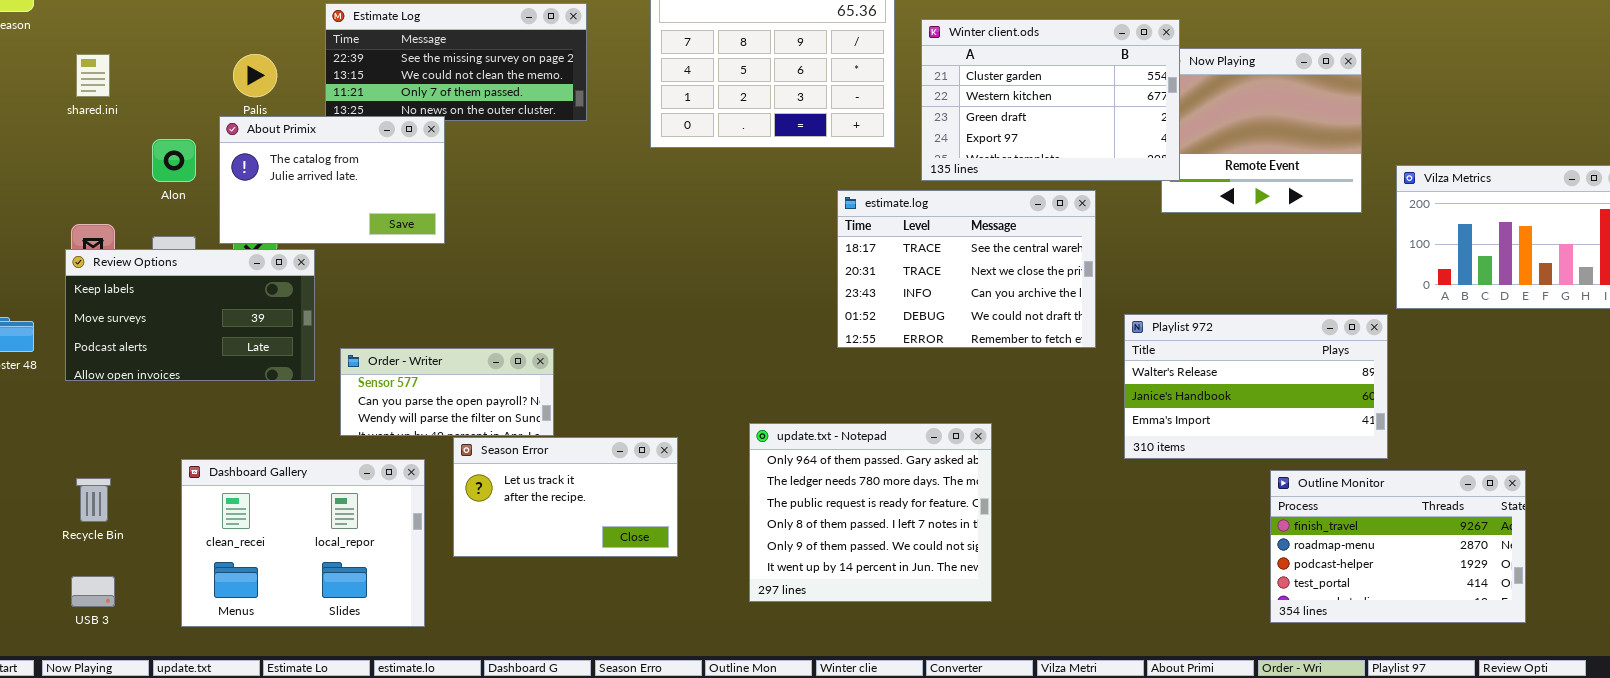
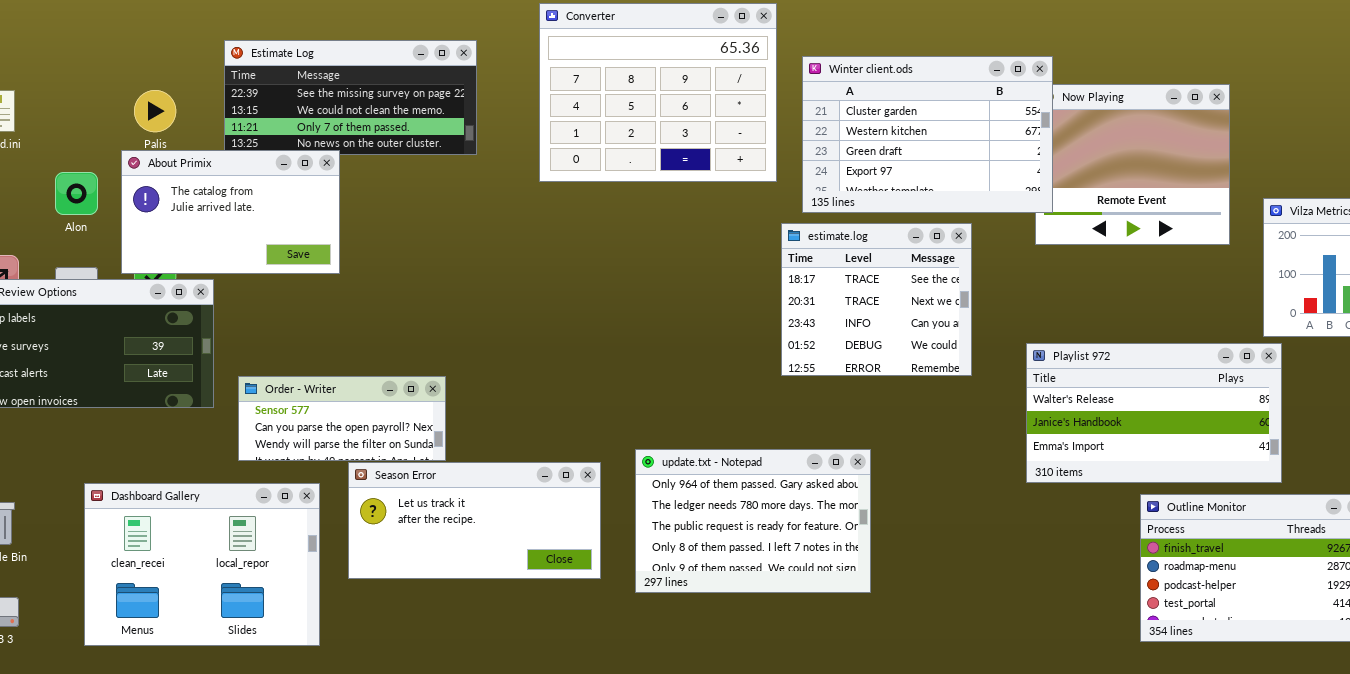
estimate.log: [837,190,1096,348] -> [781,223,972,376], resized
Playlist 972: [1124,314,1388,459] -> [1026,343,1282,483], moved
update.txt - Notepad: [749,423,992,602] -> [635,449,871,593], resized
Season Error: [453,437,678,557] -> [348,462,601,579], resized

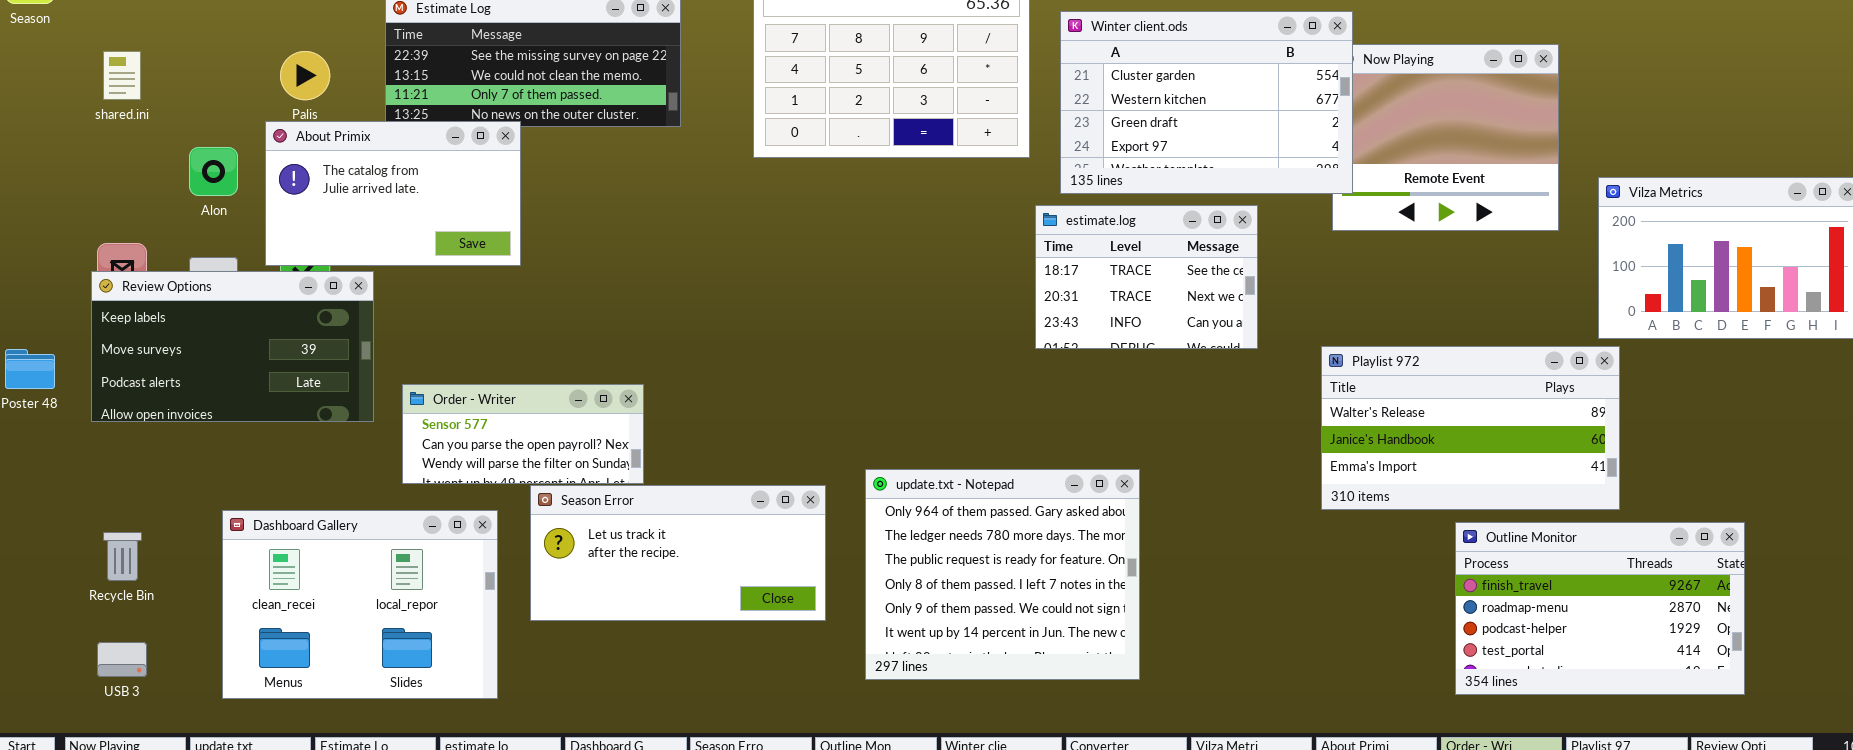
estimate.log: [781,223,972,376] -> [1035,205,1258,349], resized
update.txt - Notepad: [635,449,871,593] -> [865,469,1140,680], resized

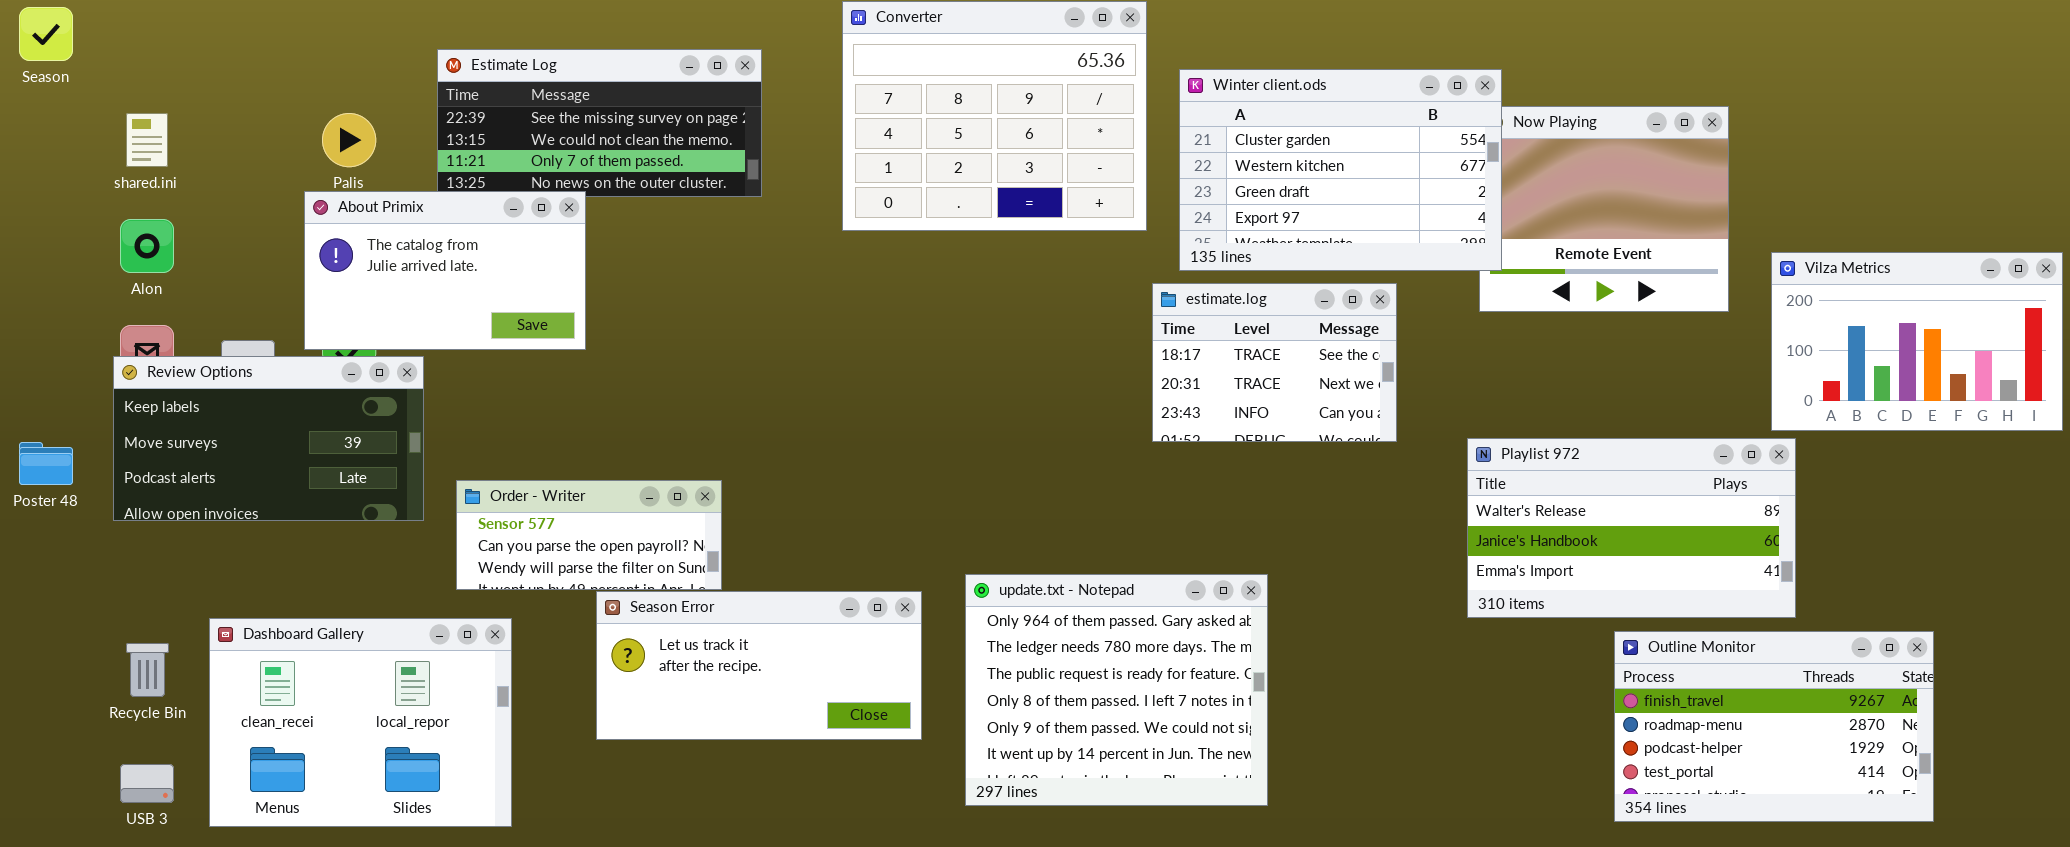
Alon: [189,147,238,196] -> [120,219,174,273], moved
Dashboard Gallery: [222,510,498,699] -> [209,618,512,827], moved

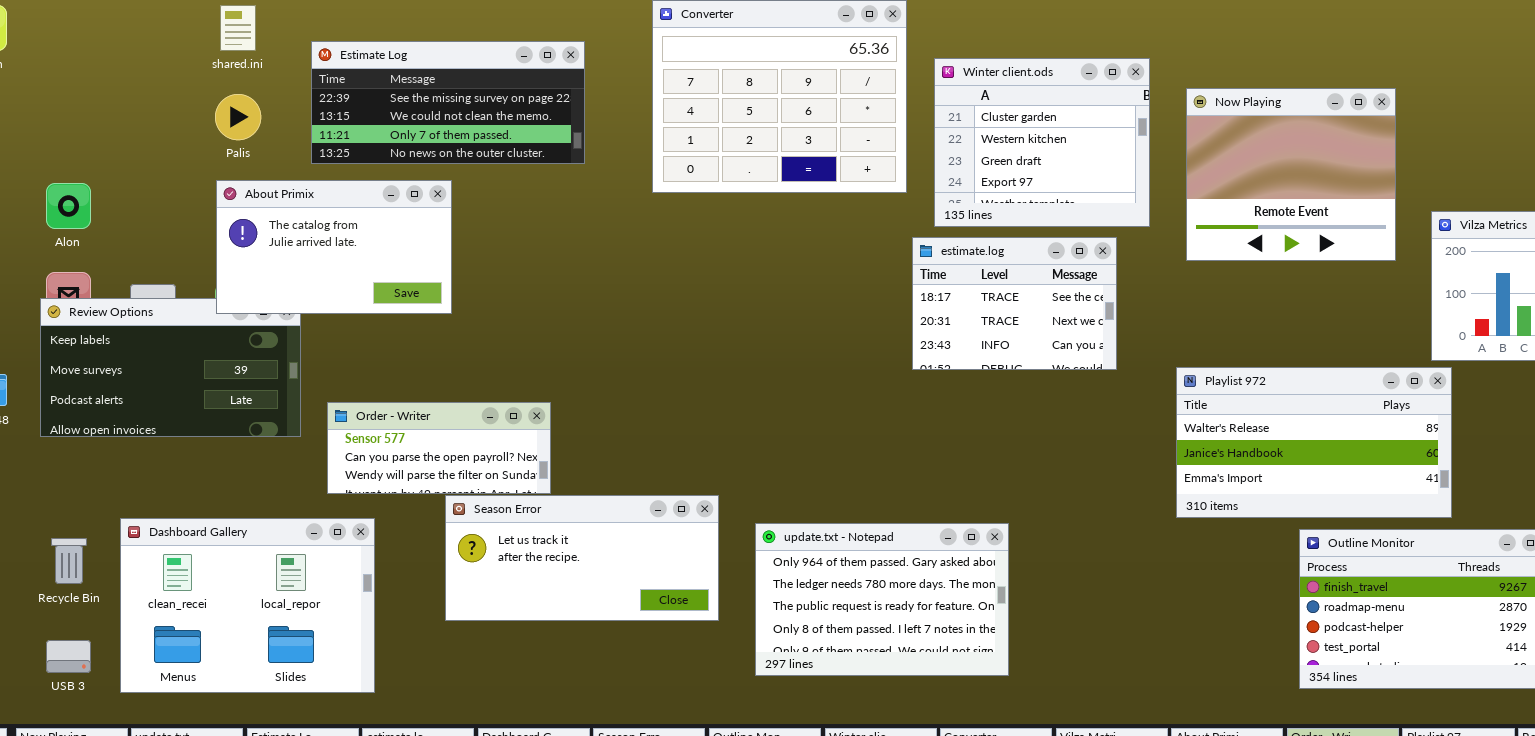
Winter client.ods: [1179,69,1502,271] -> [934,58,1150,227], resized
shared.ini: [126,113,168,167] -> [220,5,256,51], moved
About Primix: [304,191,586,350] -> [216,180,452,314], moved
update.txt - Notepad: [965,574,1268,806] -> [755,523,1009,676], resized

